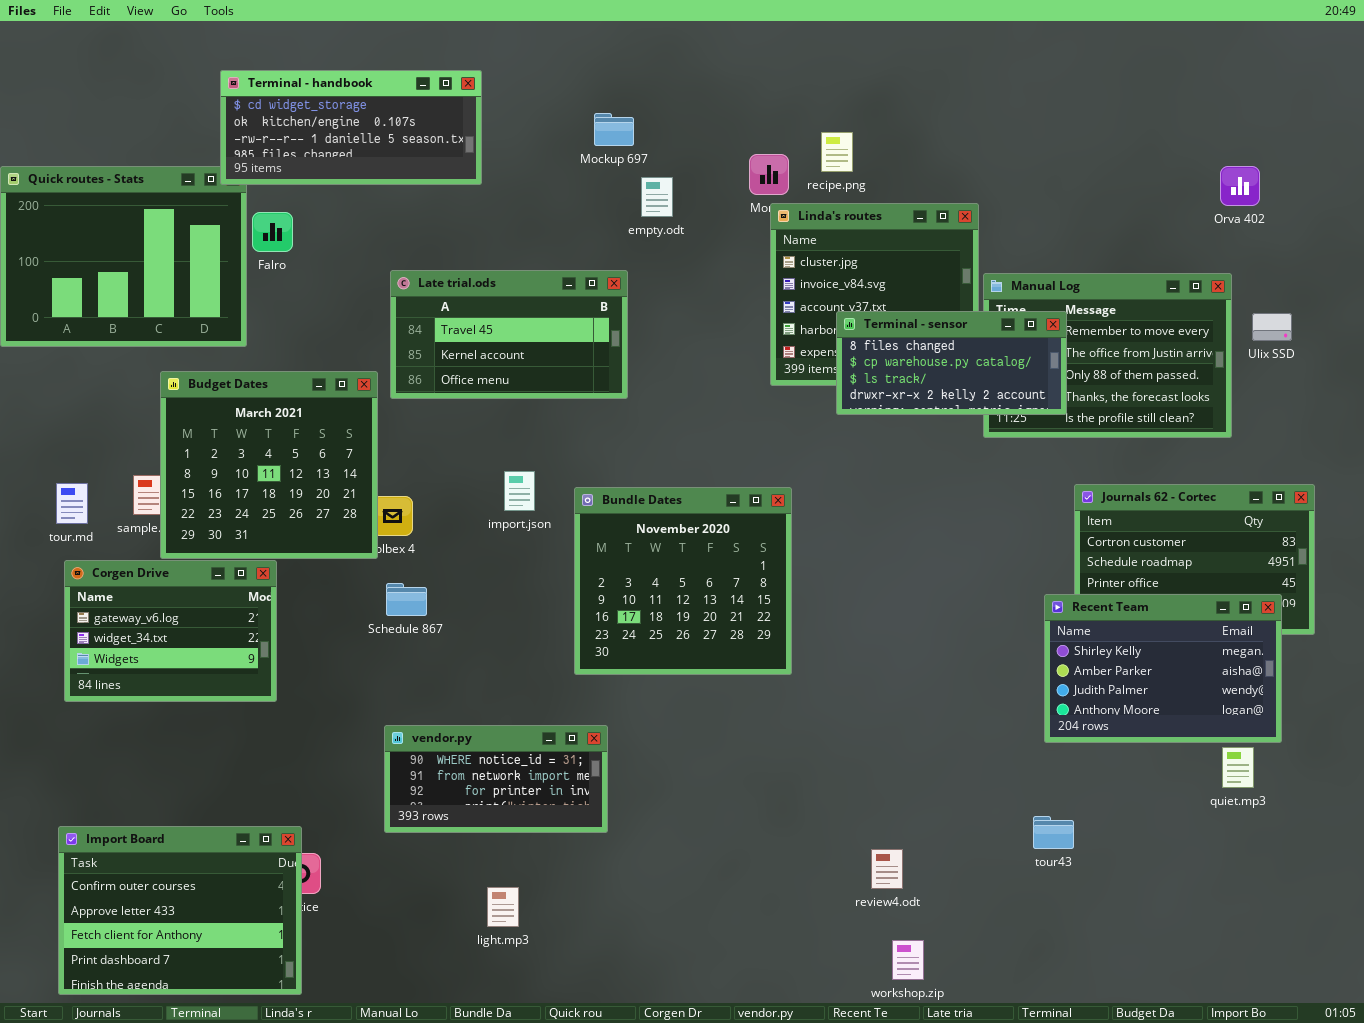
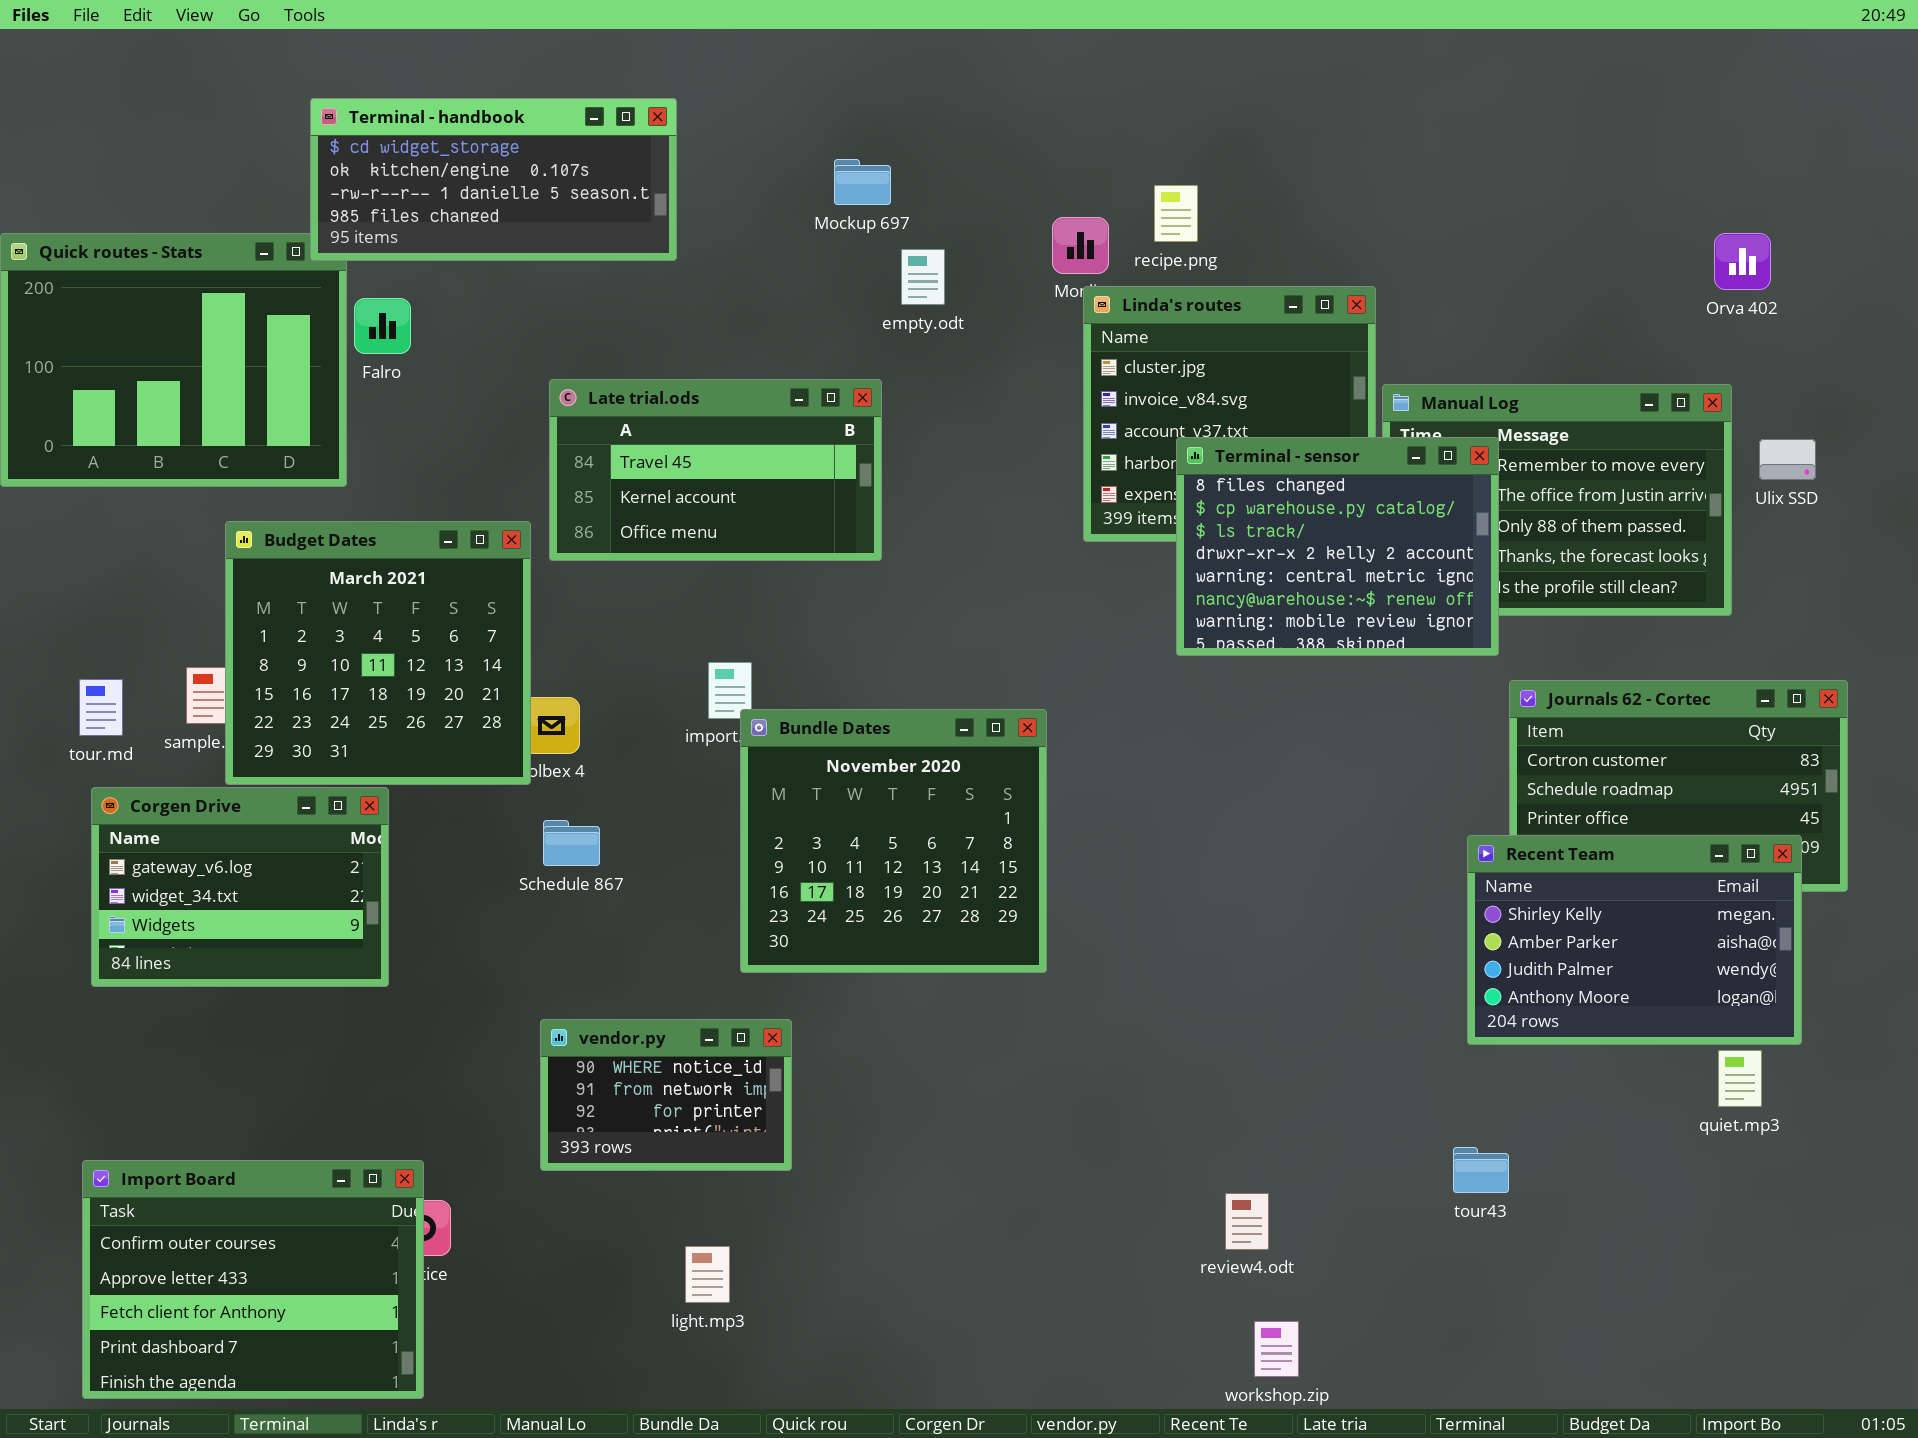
Terminal - sensor: [836,311,1067,415] -> [1176,437,1499,656], resized
Bundle Dates: [574,487,792,675] -> [740,709,1047,973], moved
vendor.py: [384,725,608,833] -> [540,1019,792,1171], resized

